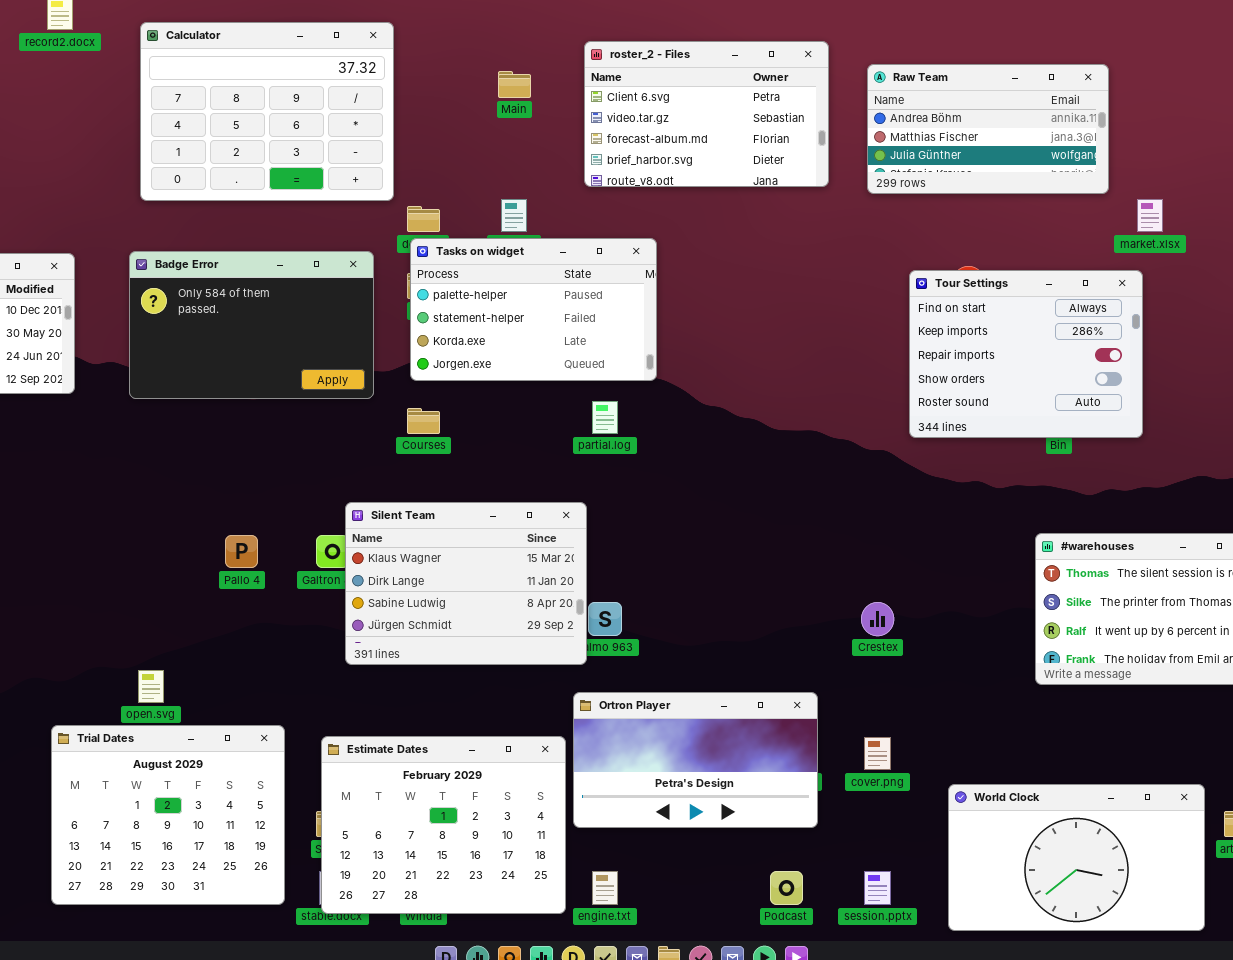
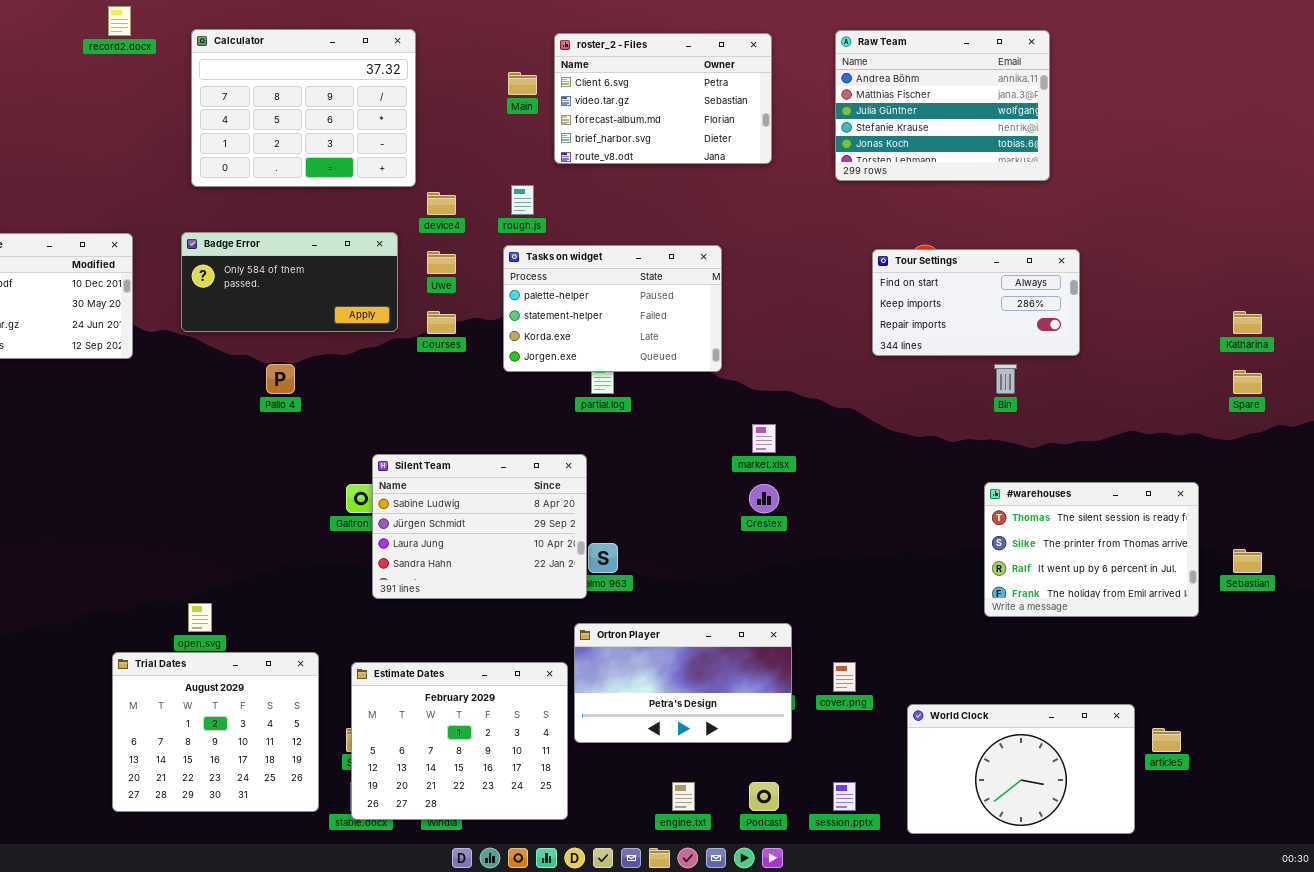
roster_2 - Files: [584,41,829,187] -> [554,33,772,164], moved
Raw Team: [867,64,1109,194] -> [835,30,1050,181], resized
market.xlsx: [1137,199,1163,232] -> [752,424,776,453], moved
Tasks on widget: [410,238,657,381] -> [503,245,722,372], moved
Badge Error: [129,251,374,399] -> [181,232,398,332], resized
Tour Settings: [909,270,1143,438] -> [872,249,1080,356], resized
Courses: [407,408,440,434] -> [427,311,456,334], moved
Silent Team: [345,502,587,665] -> [372,454,587,599], scrolled down 2 rows
Pallo 4: [225,535,258,568] -> [266,364,295,394], moved
Crestex: [861,602,894,636] -> [749,484,779,513], moved
engine.txt: [592,871,618,905] -> [672,782,695,811], moved

